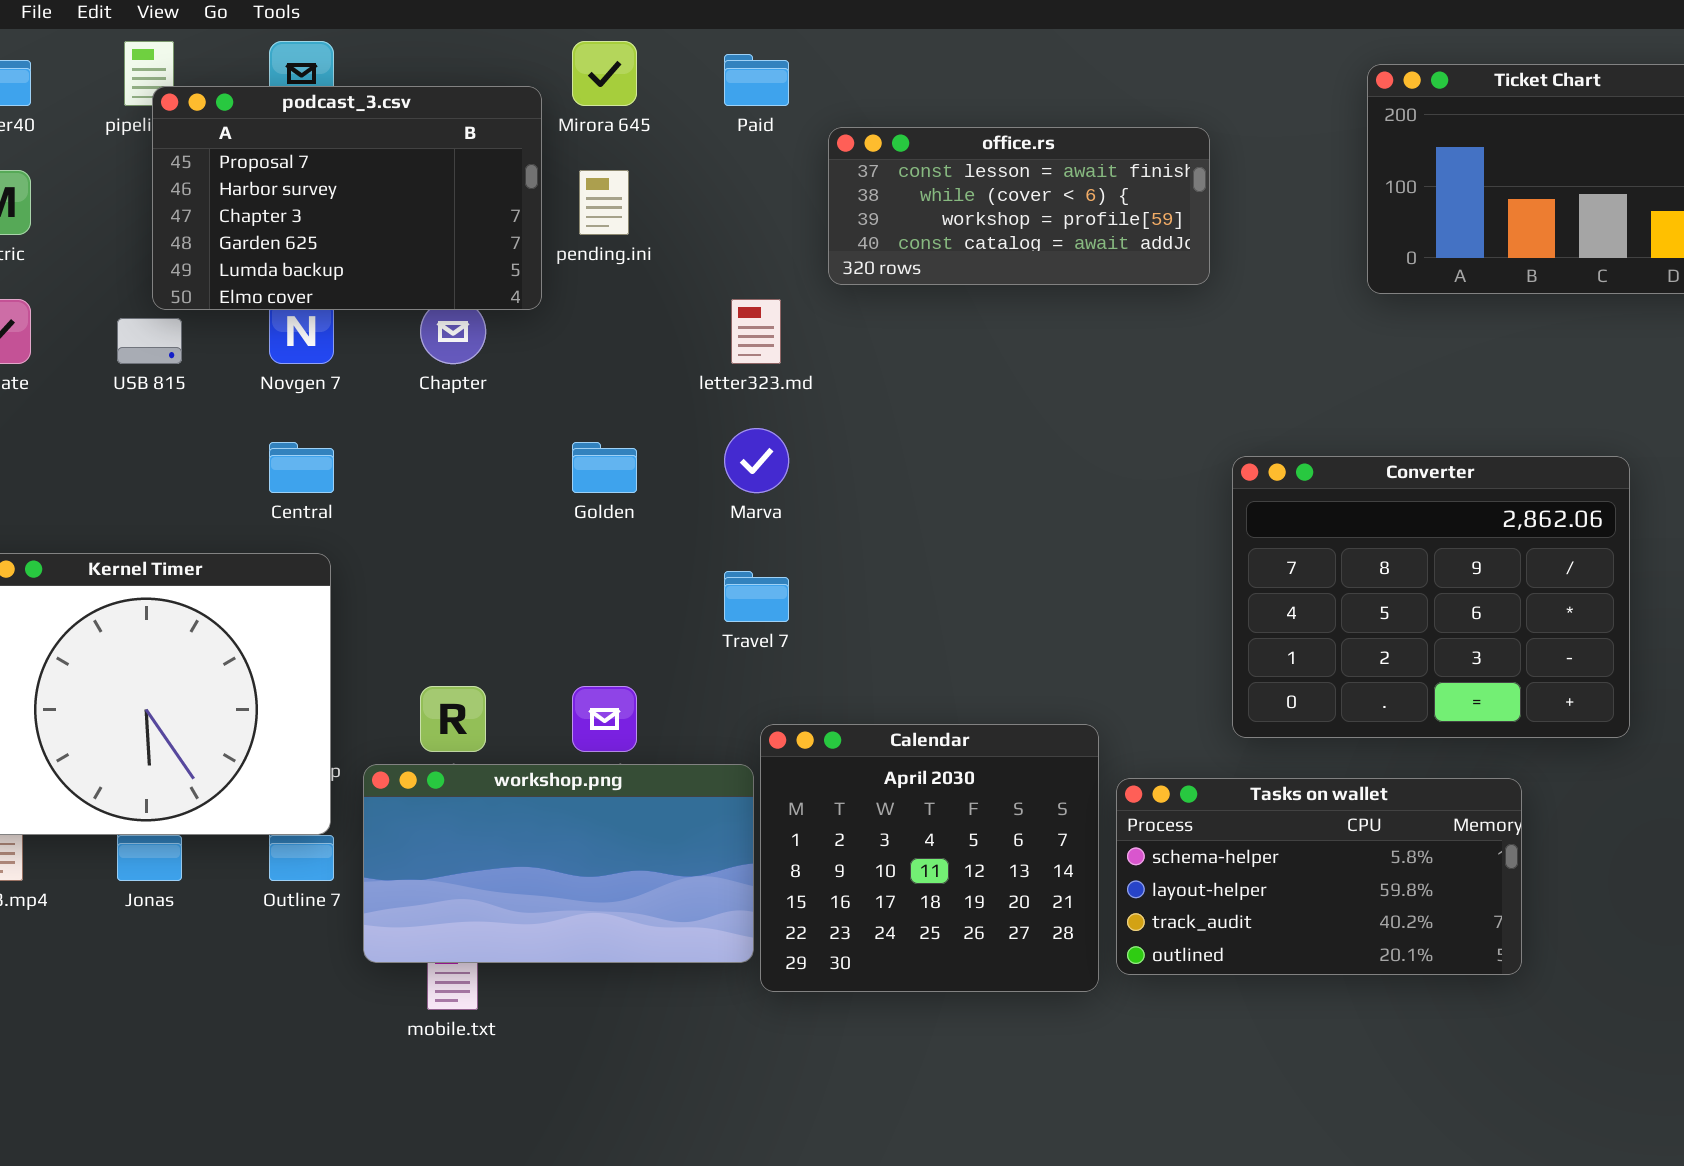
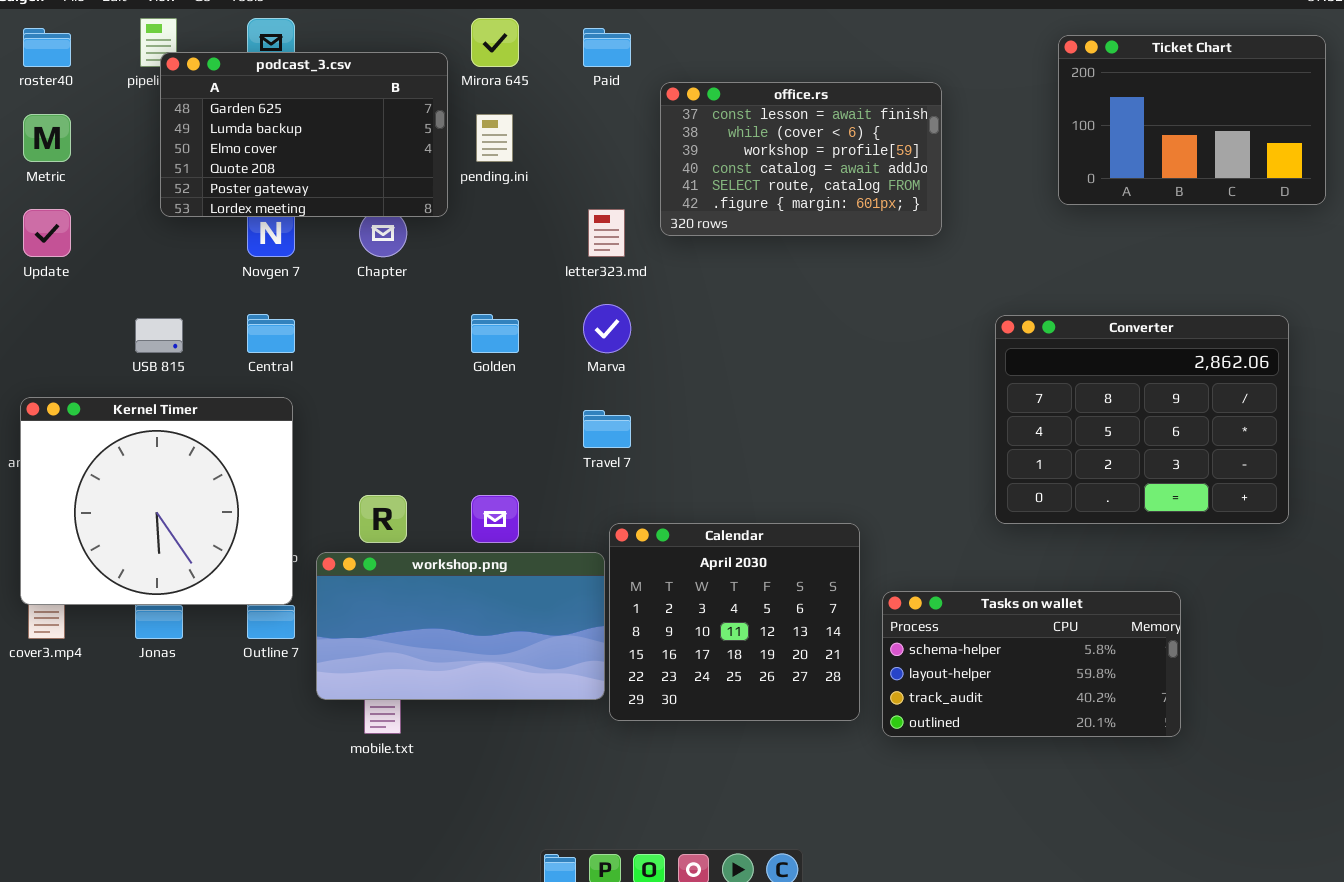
podcast_3.csv: [152,86,542,310] -> [160,52,448,217], scrolled down 3 rows
office.rs: [828,127,1210,285] -> [660,82,942,236], resized
USB 815: [117,318,182,364] -> [135,318,183,353], moved
Converter: [1232,456,1630,738] -> [995,315,1289,524], moved
Tasks on wallet: [1116,778,1522,975] -> [882,591,1181,737], moved

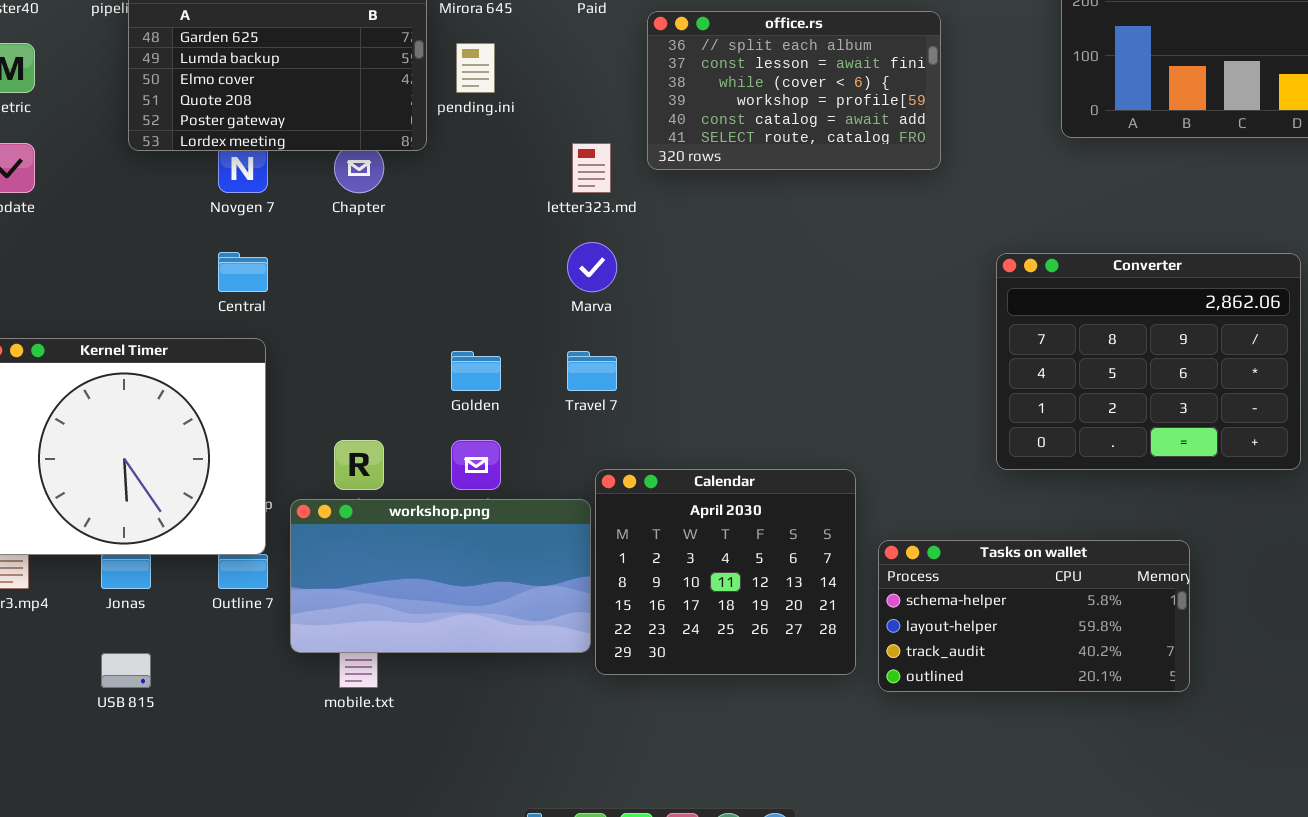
office.rs: [660,82,942,236] -> [647,11,941,170], scrolled up 1 row
Golden: [471,314,519,353] -> [451,351,501,391], moved
USB 815: [135,318,183,353] -> [101,653,151,688], moved

